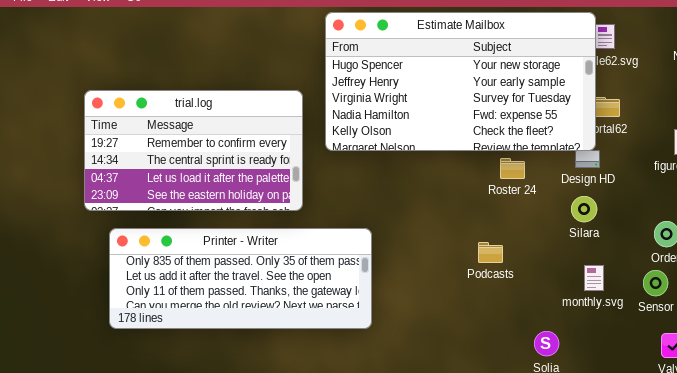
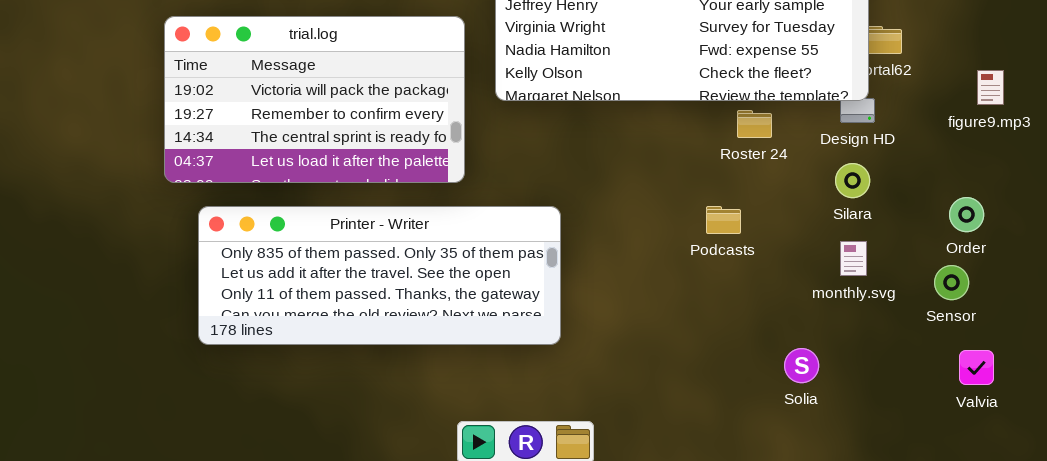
trial.log: [84,90,303,211] -> [164,16,465,183], scrolled up 1 row
Podcasts: [478,242,503,263] -> [706,206,741,234], moved
monthly.svg: [584,265,604,291] -> [840,241,867,276], moved

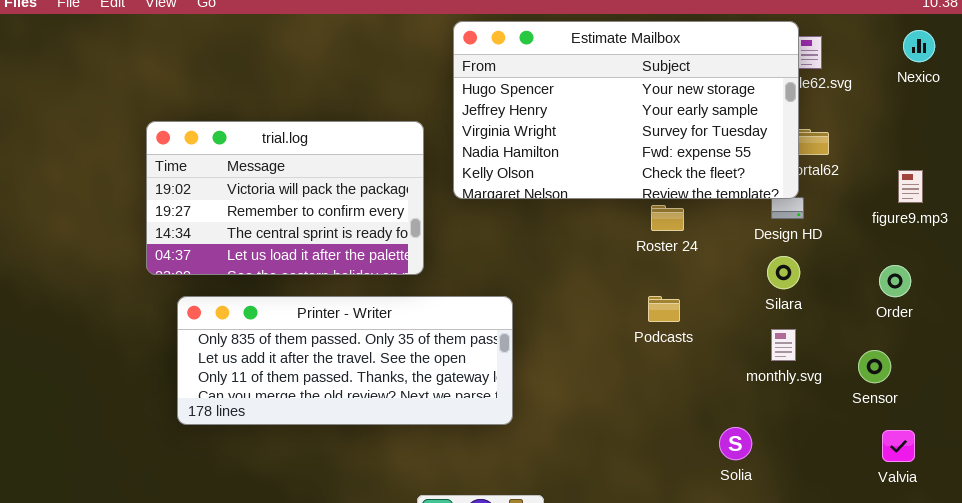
Roster 24: [737,110,772,138] -> [651,205,684,231], moved
Order: [949,197,984,232] -> [879,265,911,297], moved

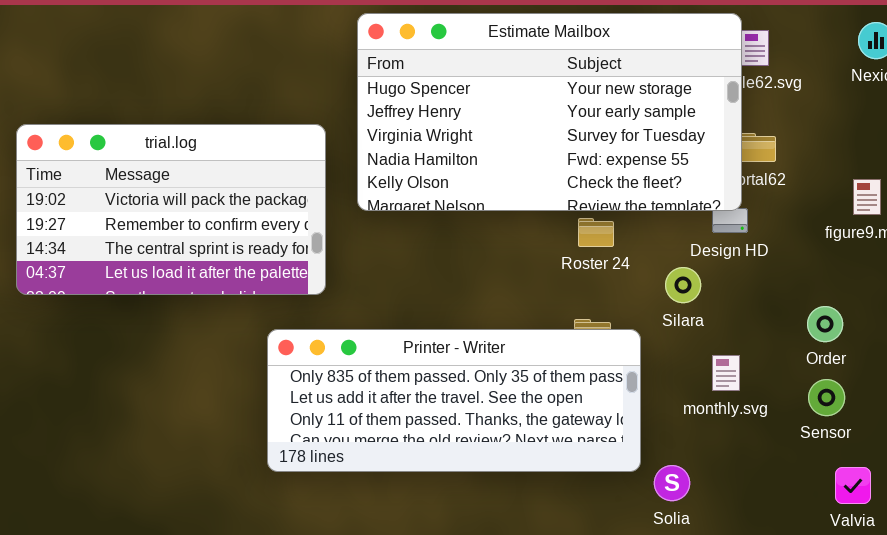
Silara: [767,256,800,289] -> [665,267,701,303], moved
Order: [879,265,911,297] -> [807,306,843,342], moved
Printer - Writer: [177,296,513,425] -> [267,329,641,472], moved

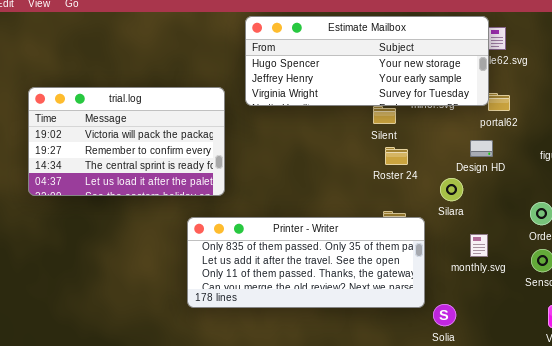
Estimate Mailbox: [357,13,742,211] -> [245,16,489,106], resized

